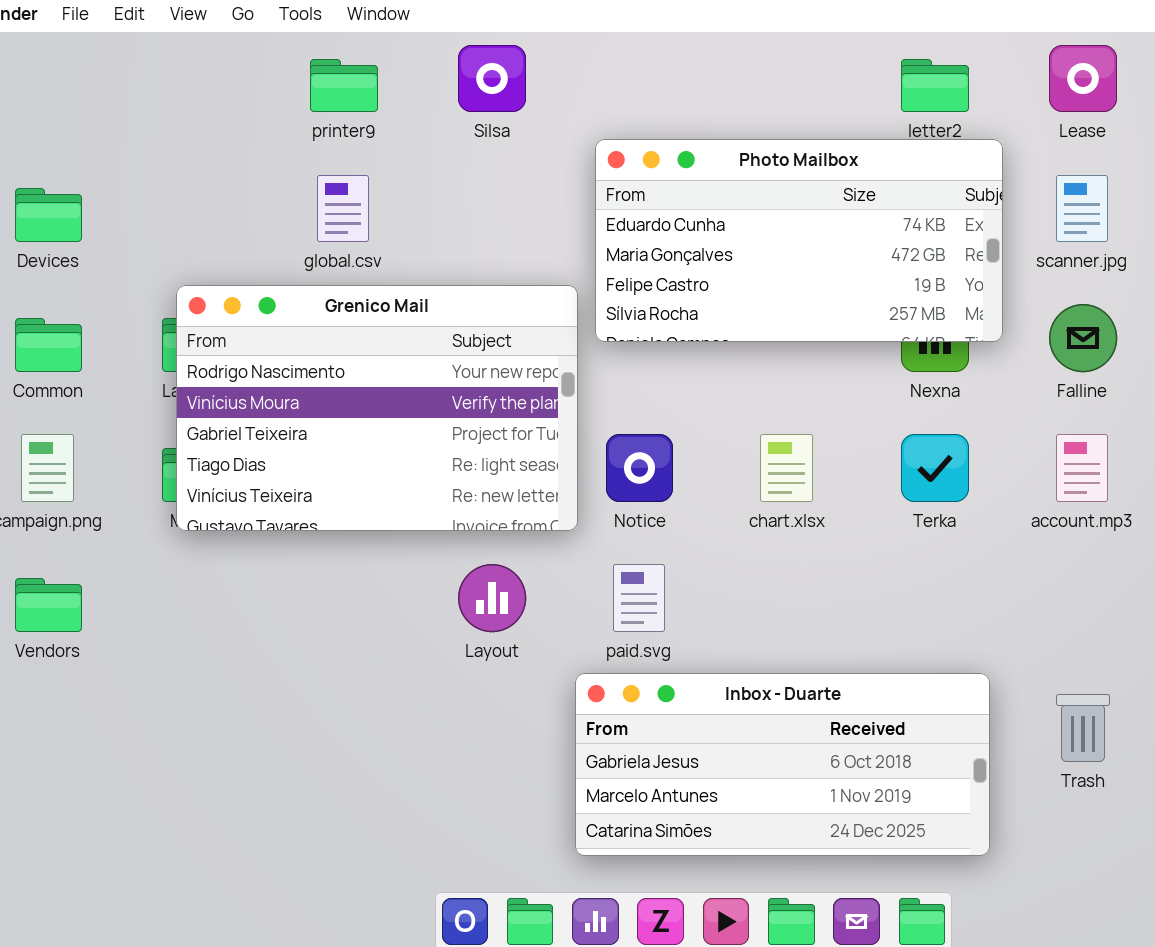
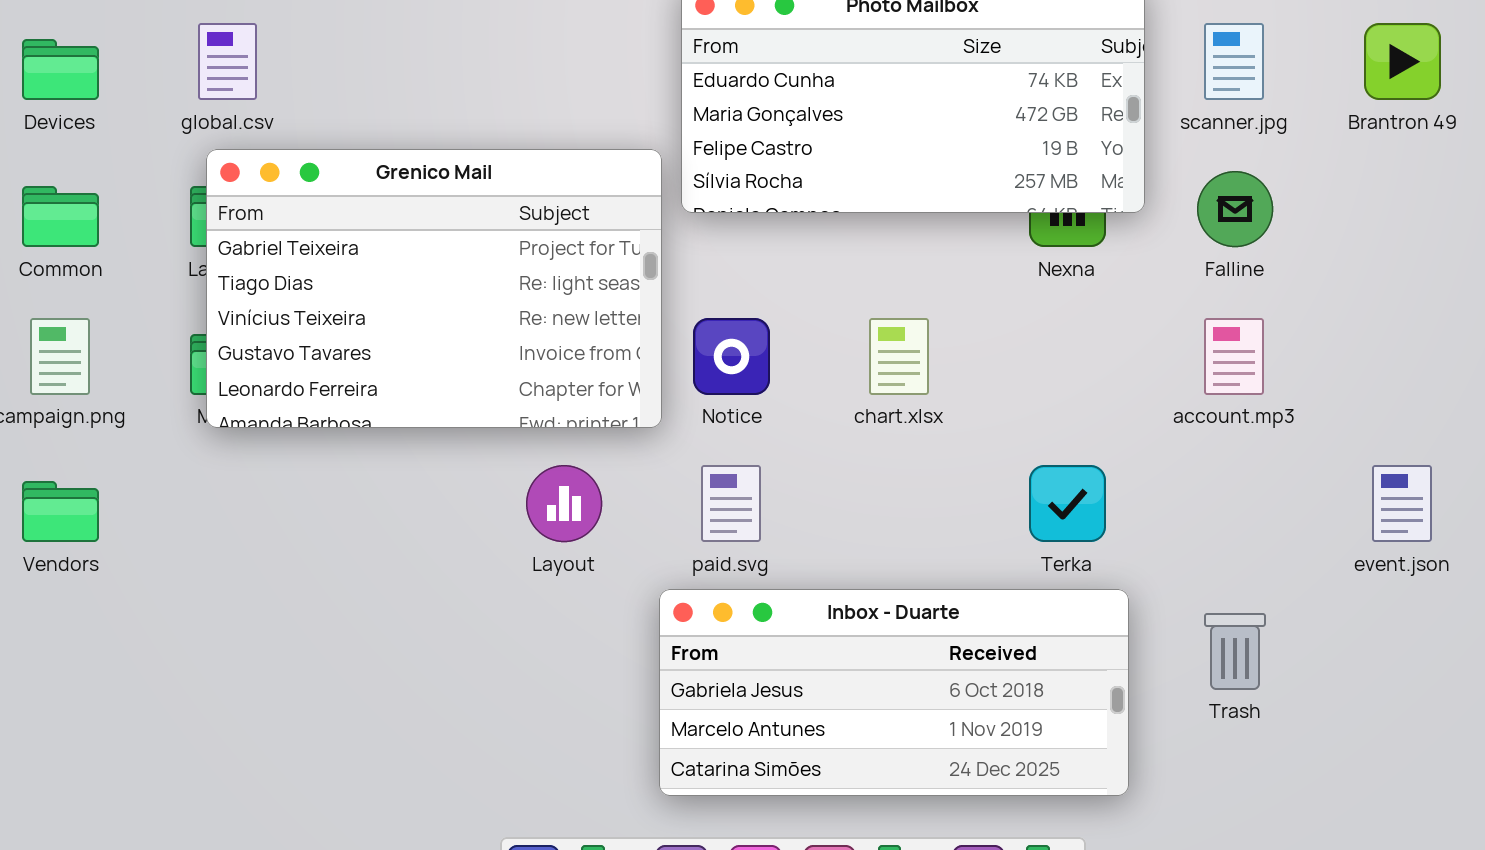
global.csv: [317,175,369,242] -> [198,23,257,100], moved
Grenico Mail: [176,285,578,531] -> [206,149,662,428], scrolled down 2 rows
Terka: [901,434,969,502] -> [1029,465,1106,542], moved

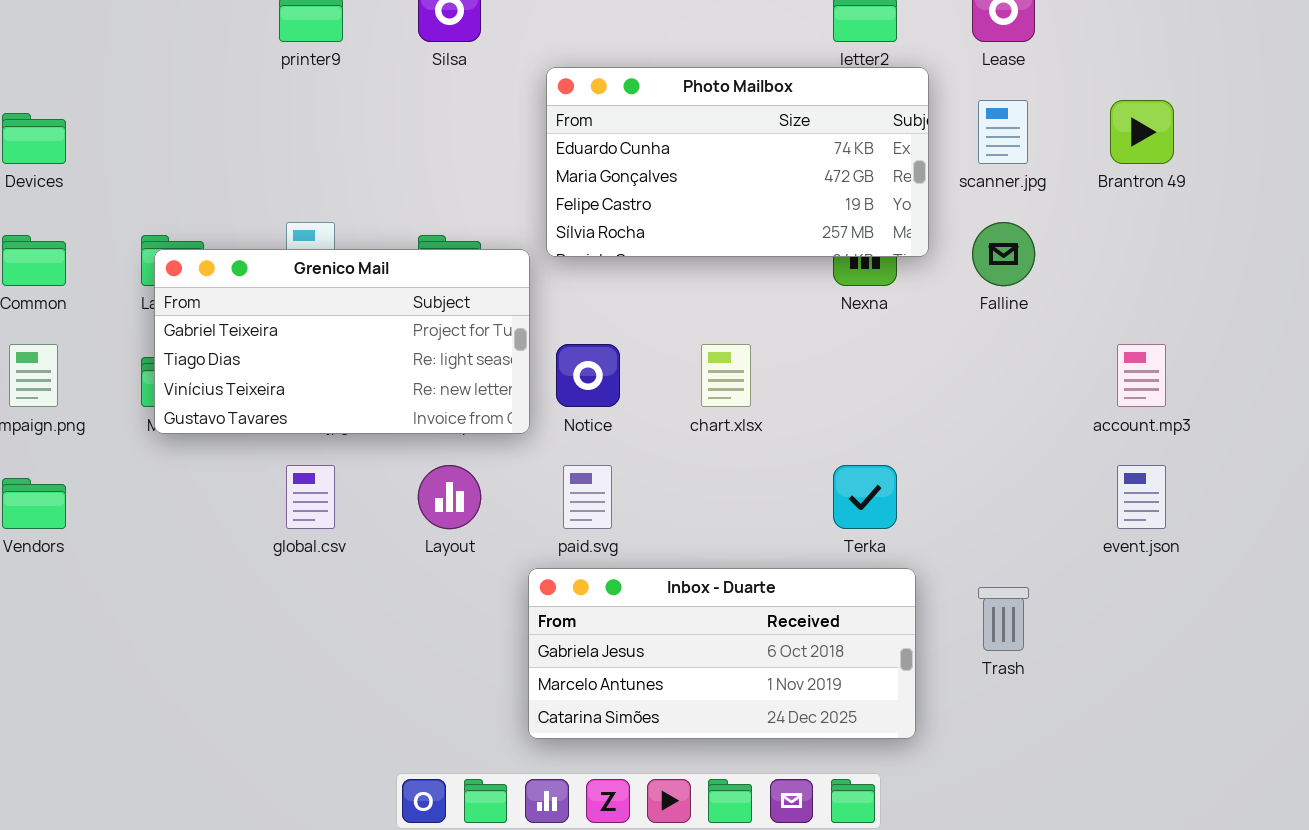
global.csv: [198,23,257,100] -> [286,465,335,529], moved
Grenico Mail: [206,149,662,428] -> [154,249,530,434], resized
account.mp3: [1204,318,1264,395] -> [1117,344,1166,407], moved

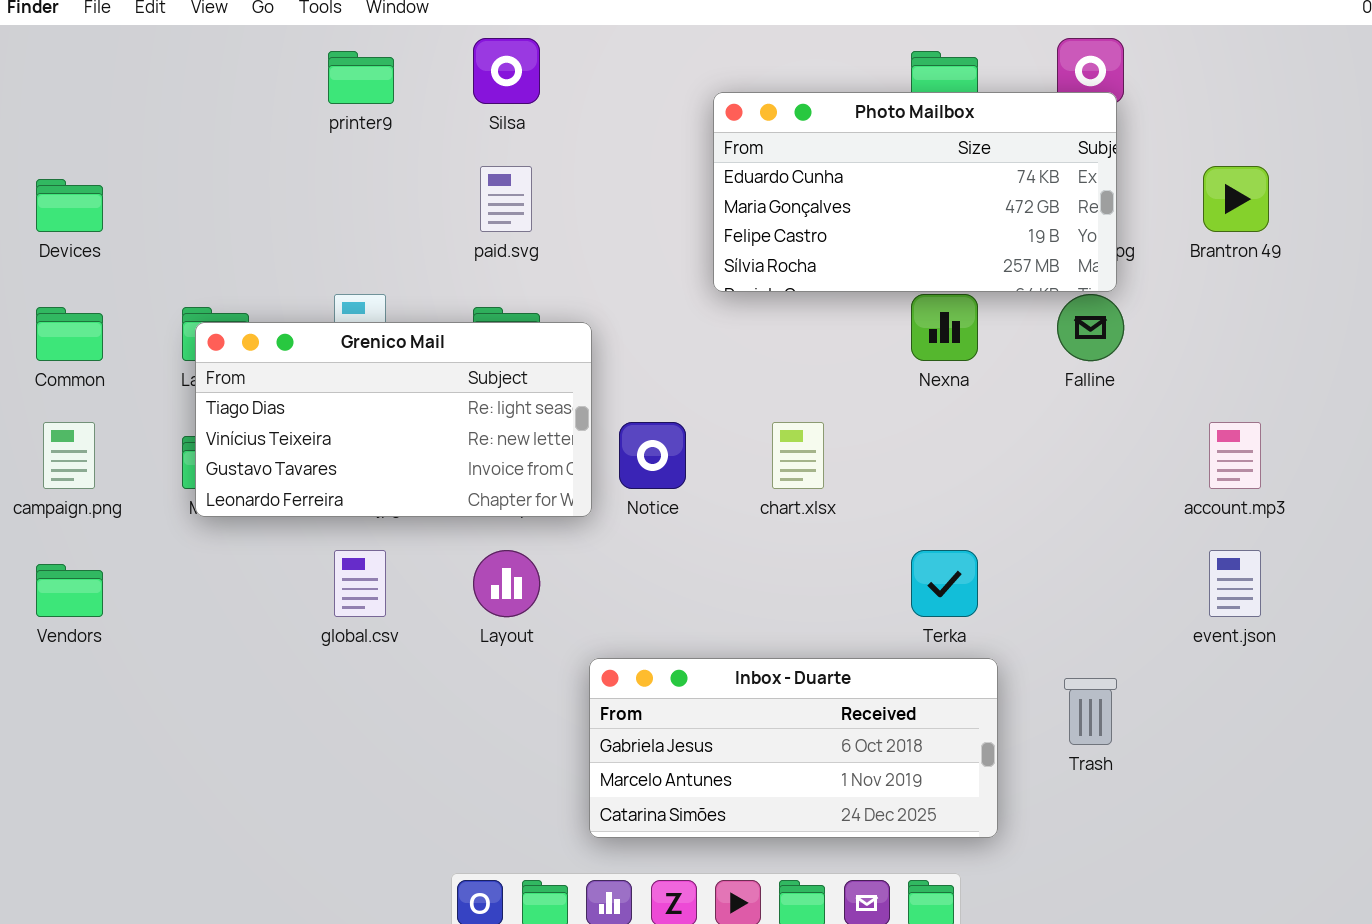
Photo Mailbox: [546,67,929,257] -> [713,92,1117,292], moved
Grenico Mail: [154,249,530,434] -> [195,322,592,517], scrolled down 1 row
paid.svg: [563,465,612,529] -> [480,166,532,232], moved

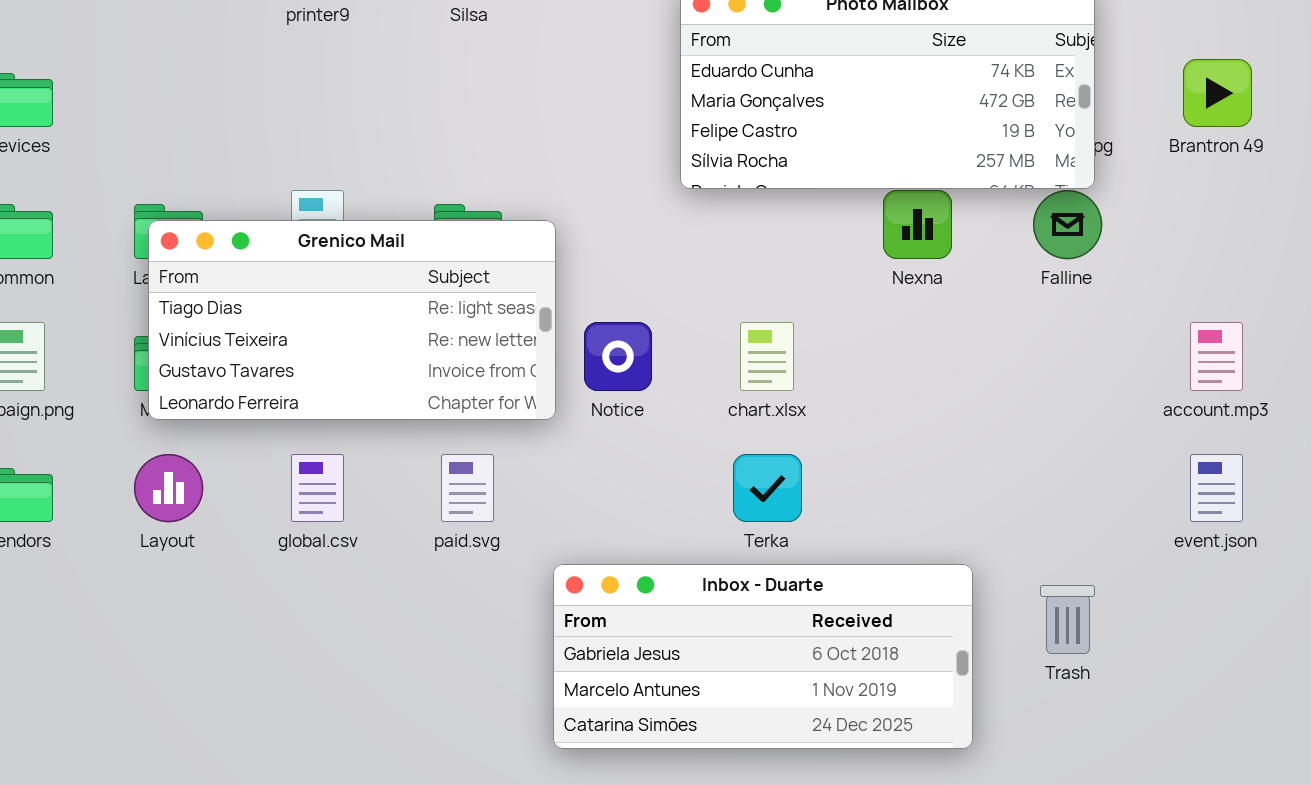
paid.svg: [480,166,532,232] -> [441,454,494,522], moved
Layout: [473,550,540,617] -> [134,454,203,522], moved
Terka: [911,550,978,617] -> [733,454,802,522], moved

